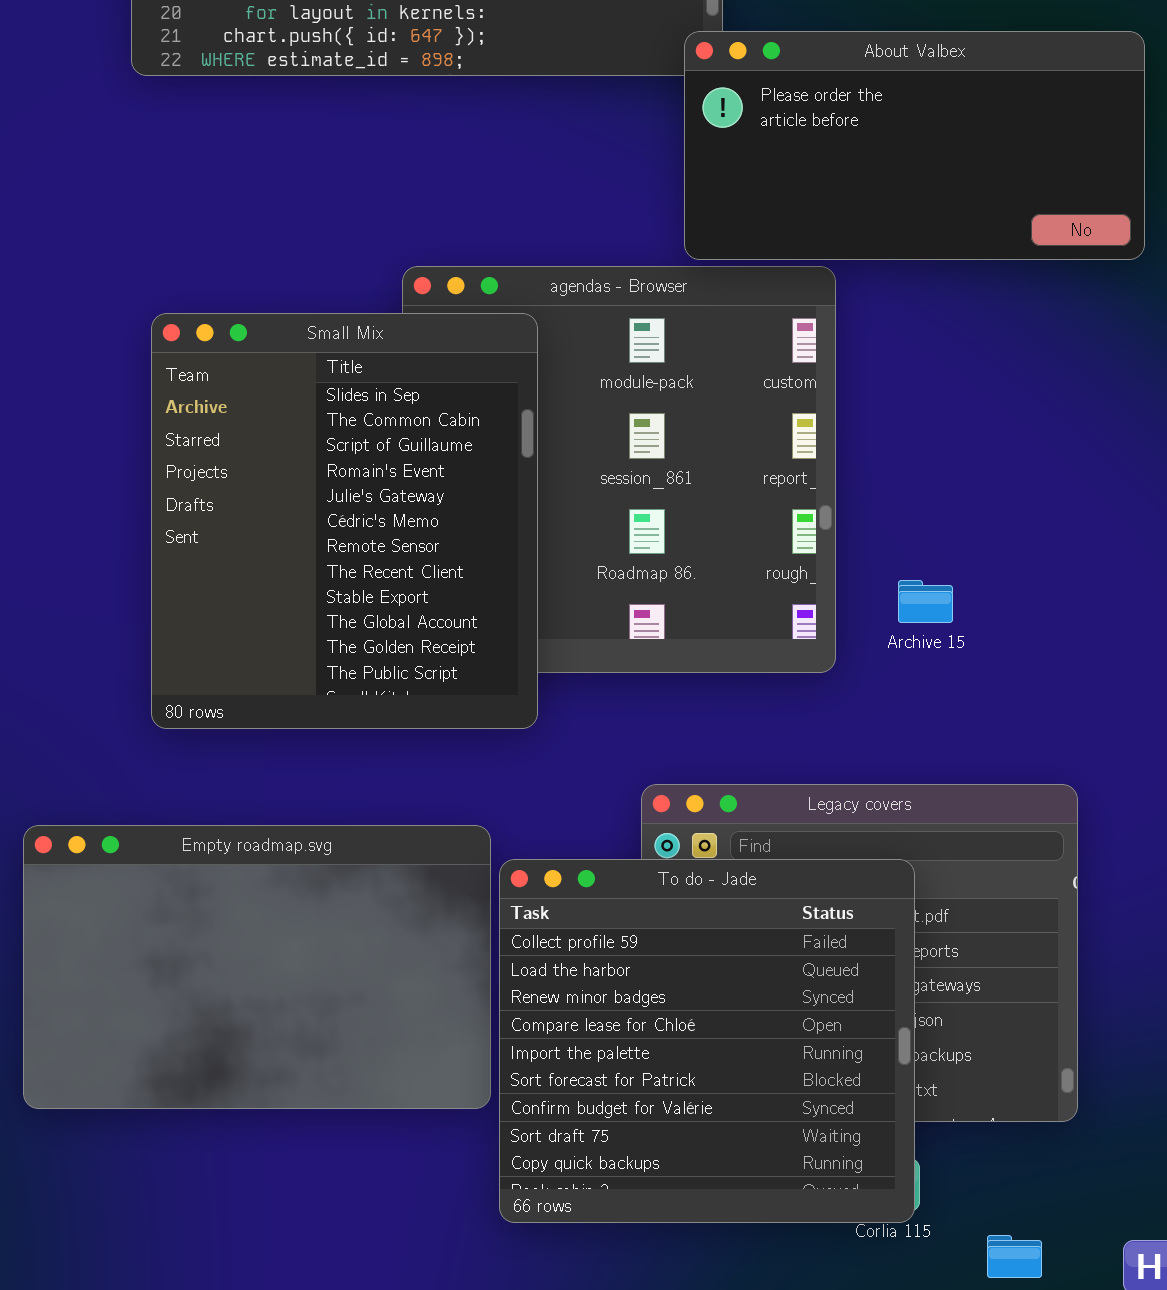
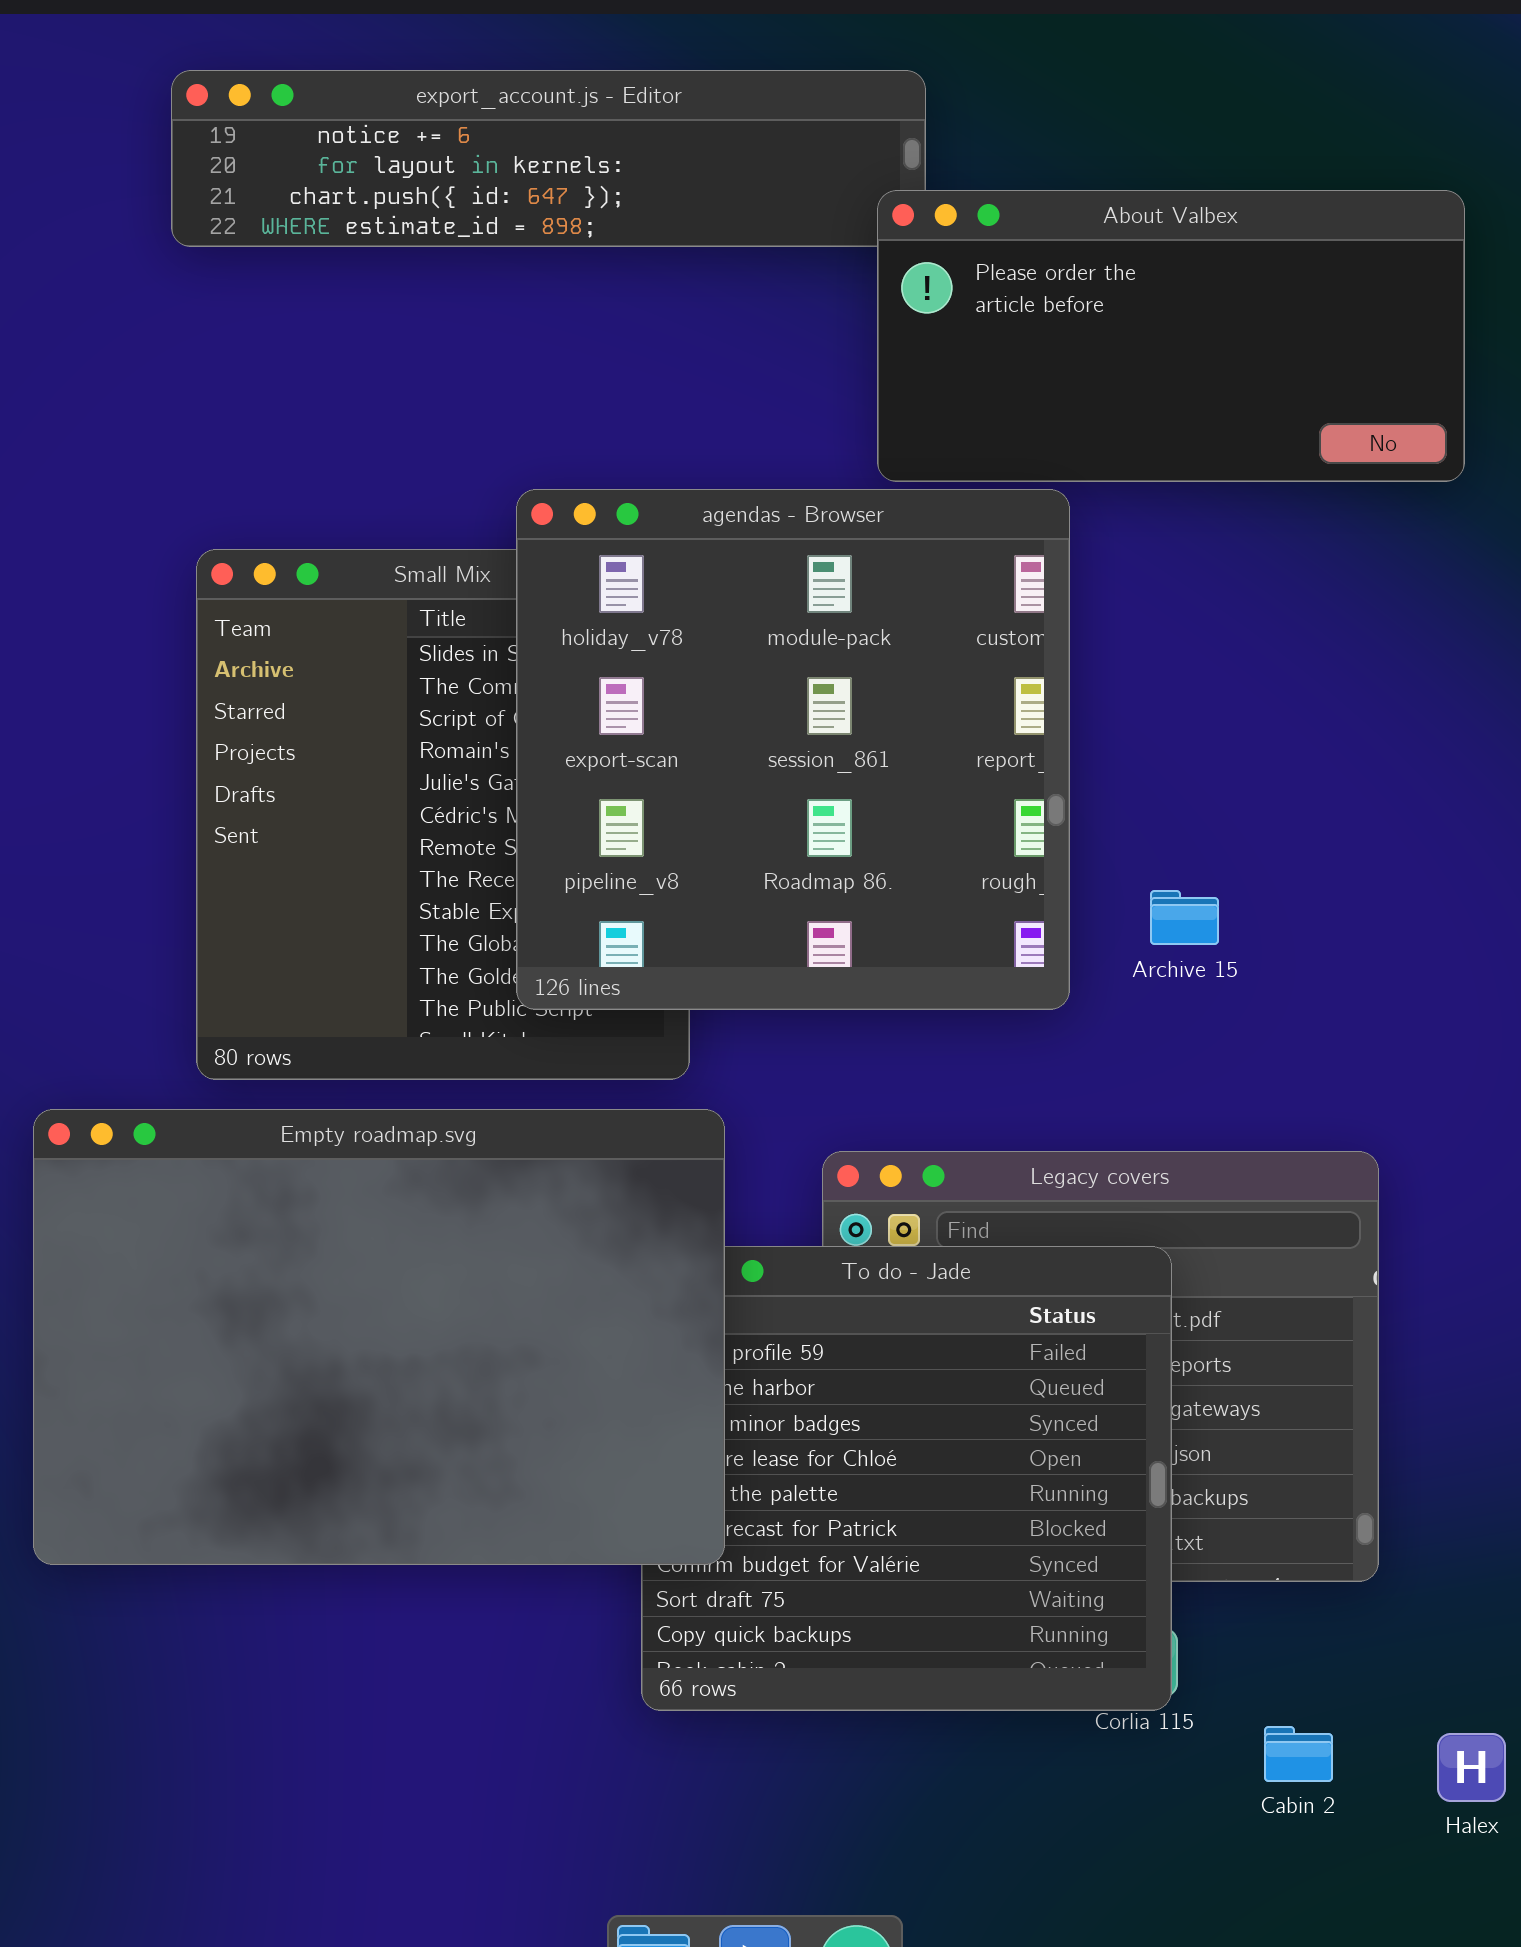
agendas - Browser: [402,266,836,673] -> [516,489,1070,1010], raised
Empty roadmap.svg: [23,825,491,1109] -> [33,1109,725,1565], resized

